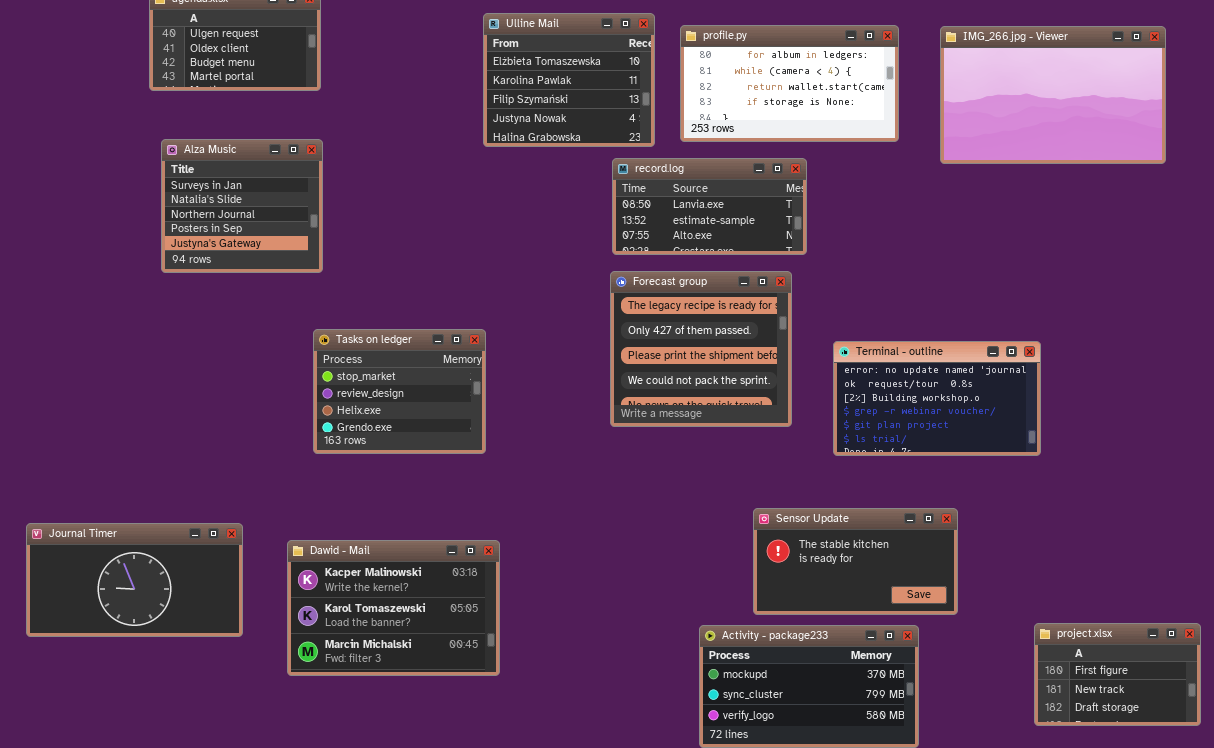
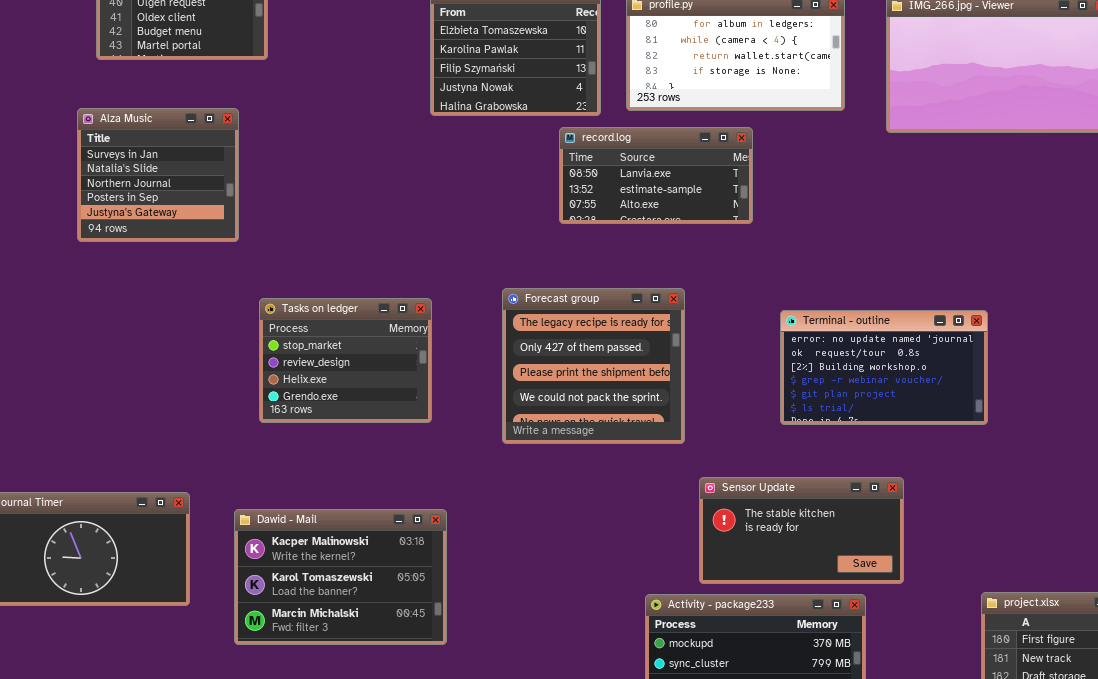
Alza Music: [161,139,323,273] -> [77,108,239,242], moved
Forecast group: [610,271,792,427] -> [502,288,685,444], moved

